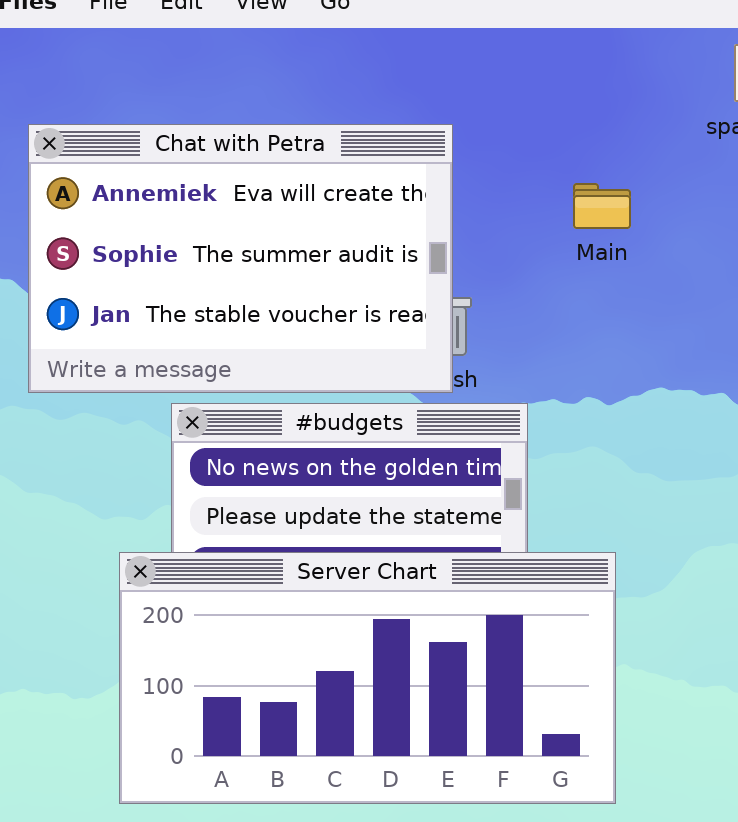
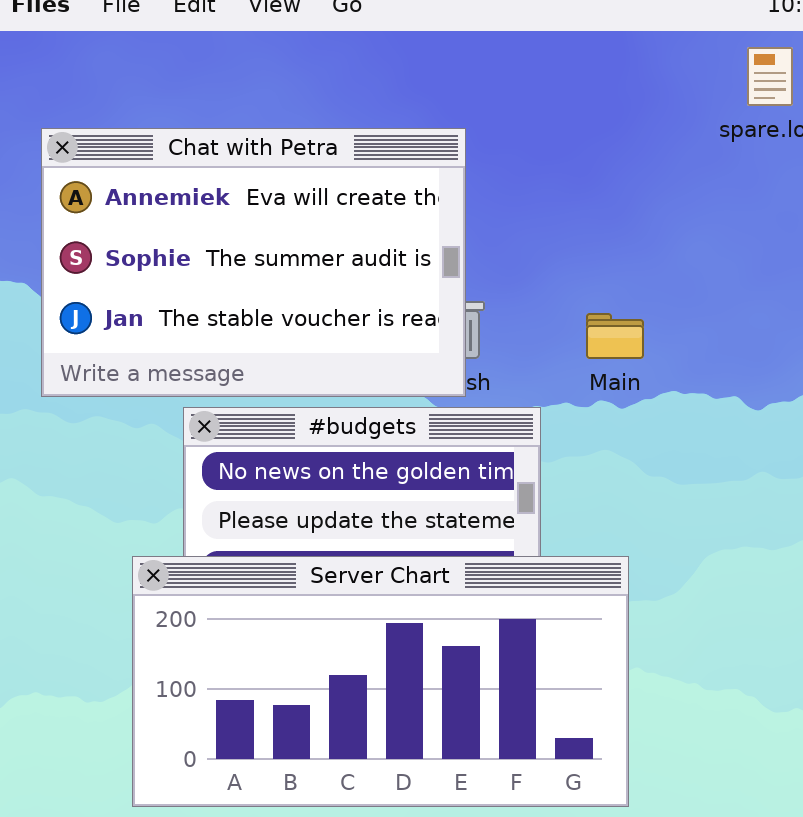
Main: [573,183,631,229] -> [586,313,644,359], moved

